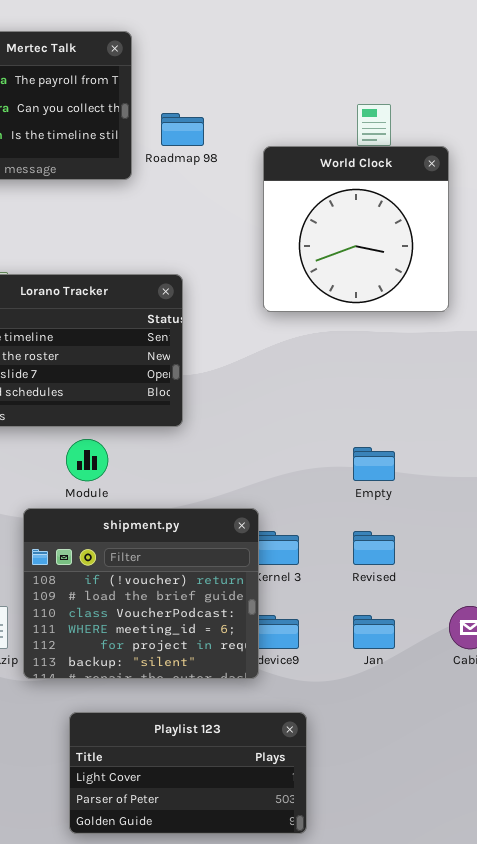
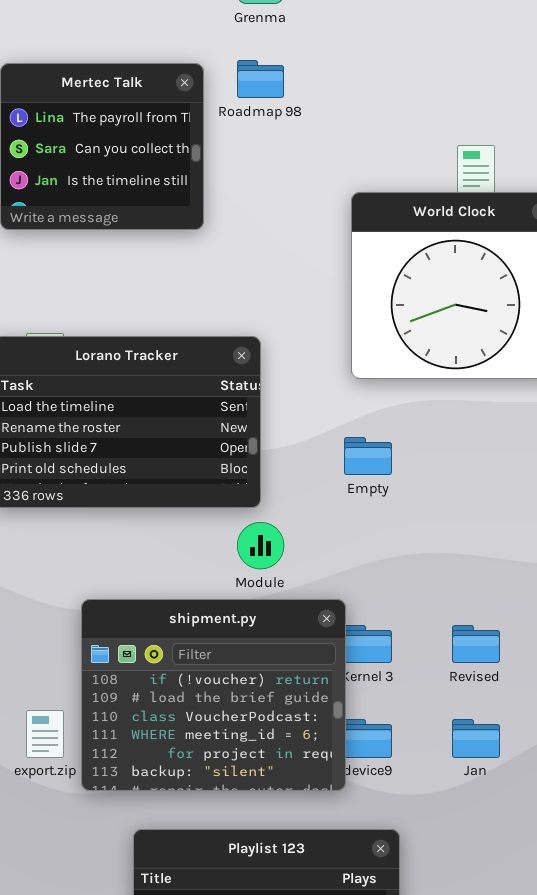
Roadmap 98: [161,113,204,146] -> [237,60,284,98], moved
Module: [66,439,108,481] -> [237,522,284,569], moved
Empty: [353,447,395,481] -> [344,437,392,475], moved

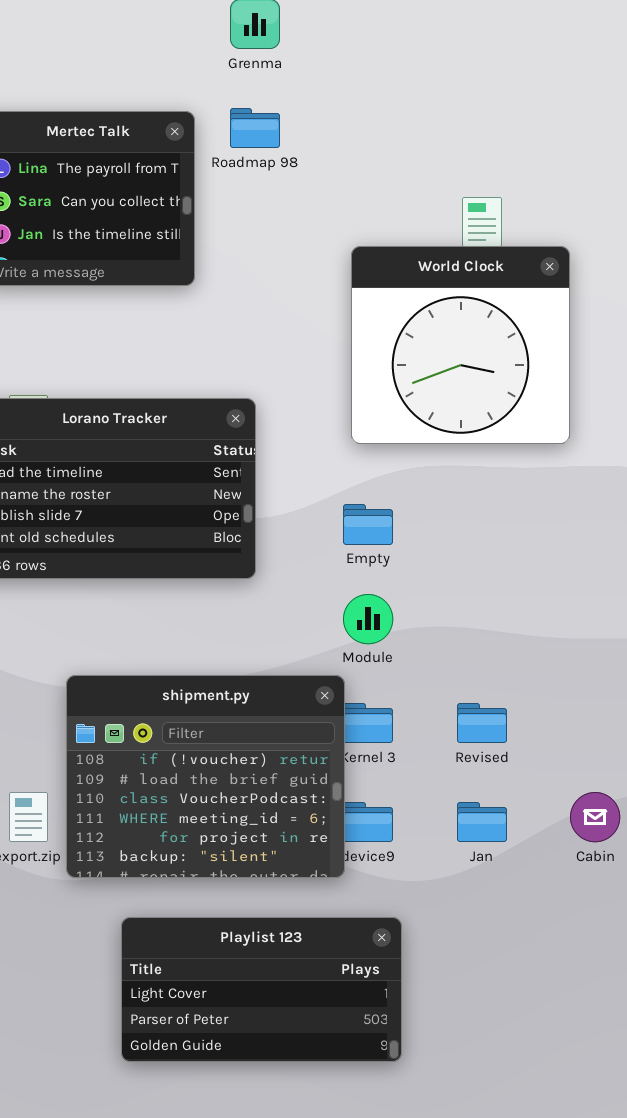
Module: [237,522,284,569] -> [343,594,393,644], moved

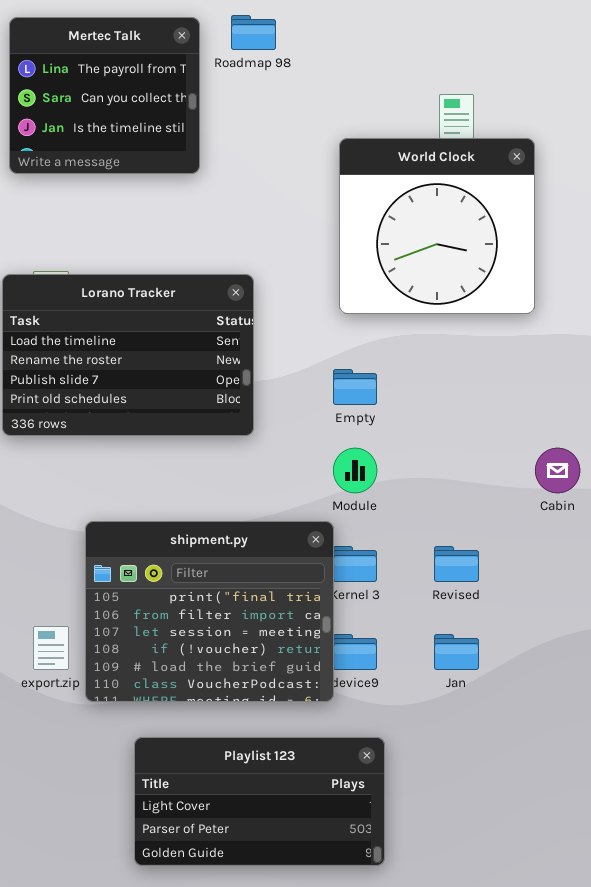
shipment.py: [66,675,345,878] -> [85,521,334,702], scrolled up 3 rows
Cabin: [570,792,620,842] -> [535,448,580,493], moved

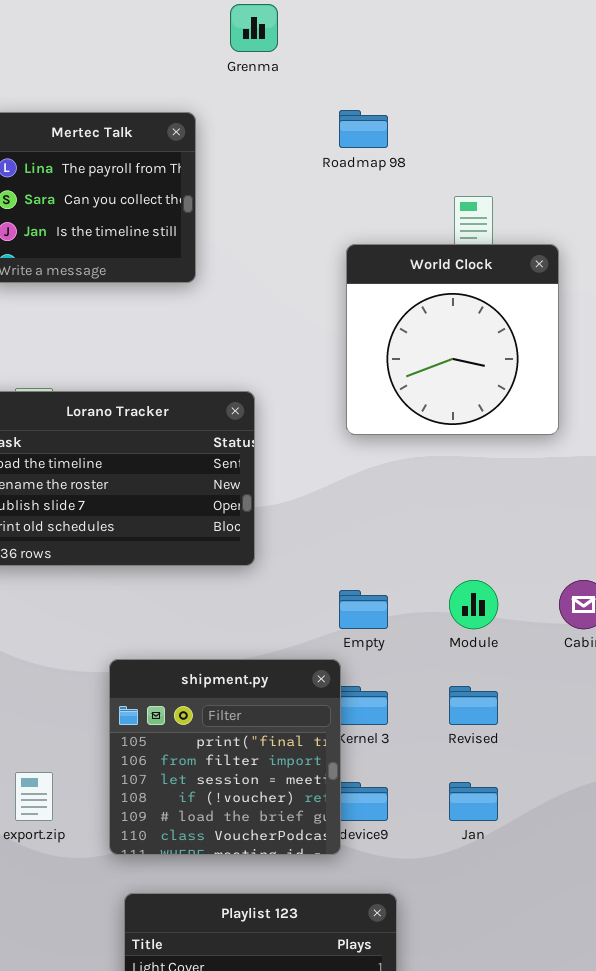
Roadmap 98: [231,15,276,50] -> [339,110,388,148], moved
Empty: [333,369,377,405] -> [339,590,388,629], moved
Module: [333,448,377,493] -> [449,580,498,629], moved
shipment.py: [85,521,334,702] -> [109,659,341,855], resized

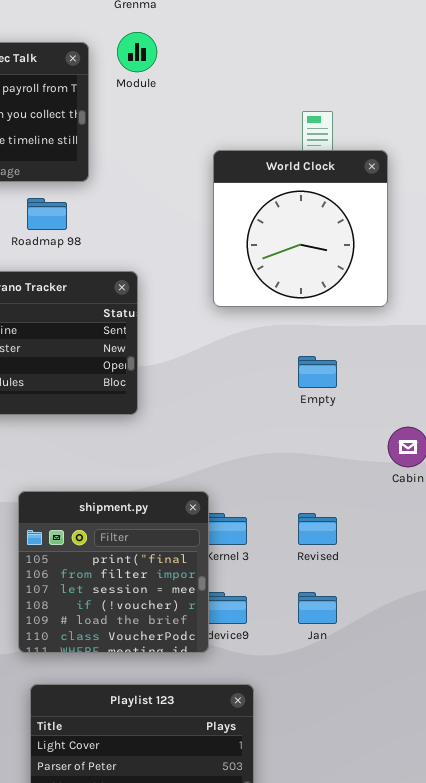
Roadmap 98: [339,110,388,148] -> [27,198,67,230], moved
Module: [449,580,498,629] -> [117,32,157,72], moved
Empty: [339,590,388,629] -> [298,356,337,388], moved

